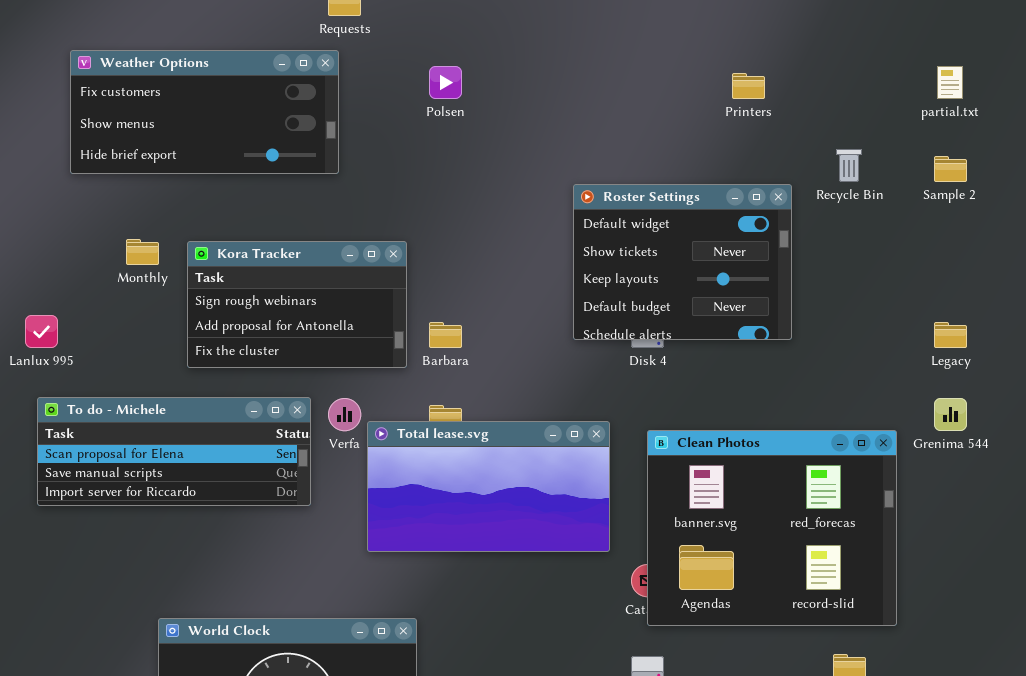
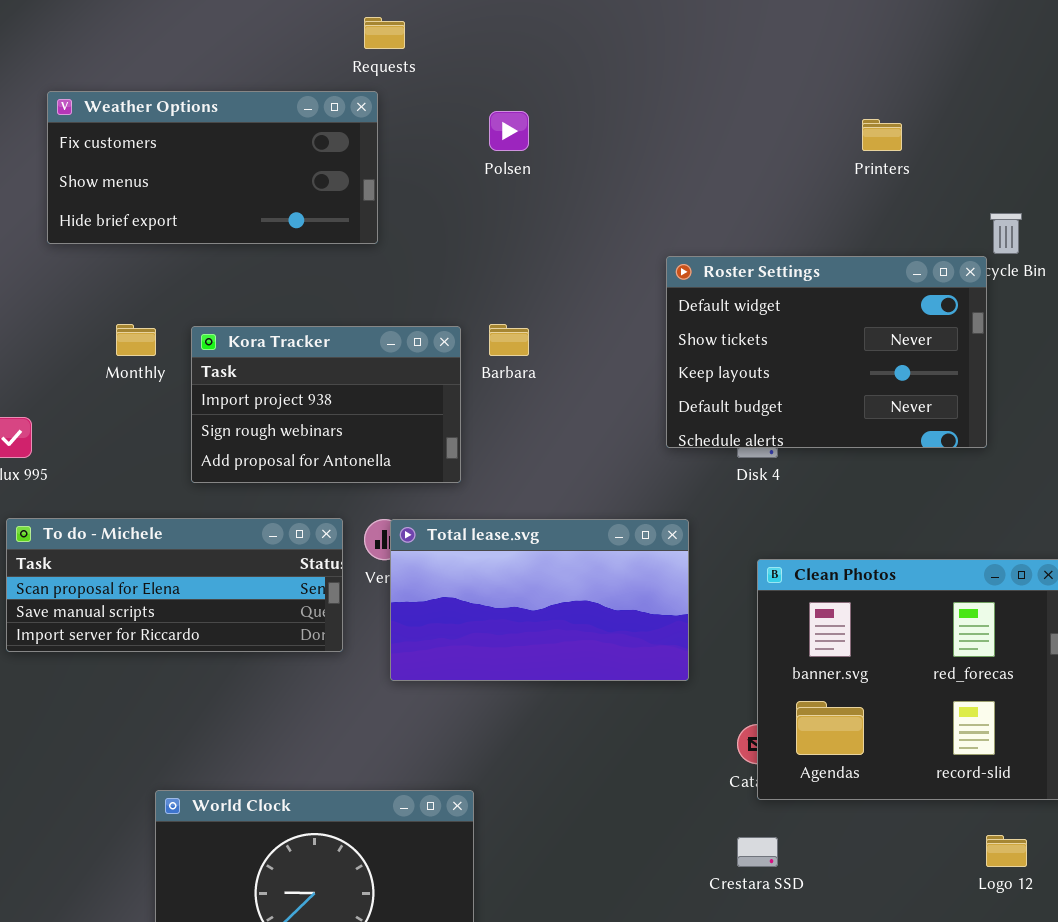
Roster Settings: [573,184,792,340] -> [666,256,987,448], resized
Kora Tracker: [187,241,407,368] -> [191,326,461,483], scrolled up 1 row
Barbara: [429,322,462,348] -> [489,324,529,356], moved
Total lease.svg: [367,421,610,552] -> [390,519,689,681], moved

